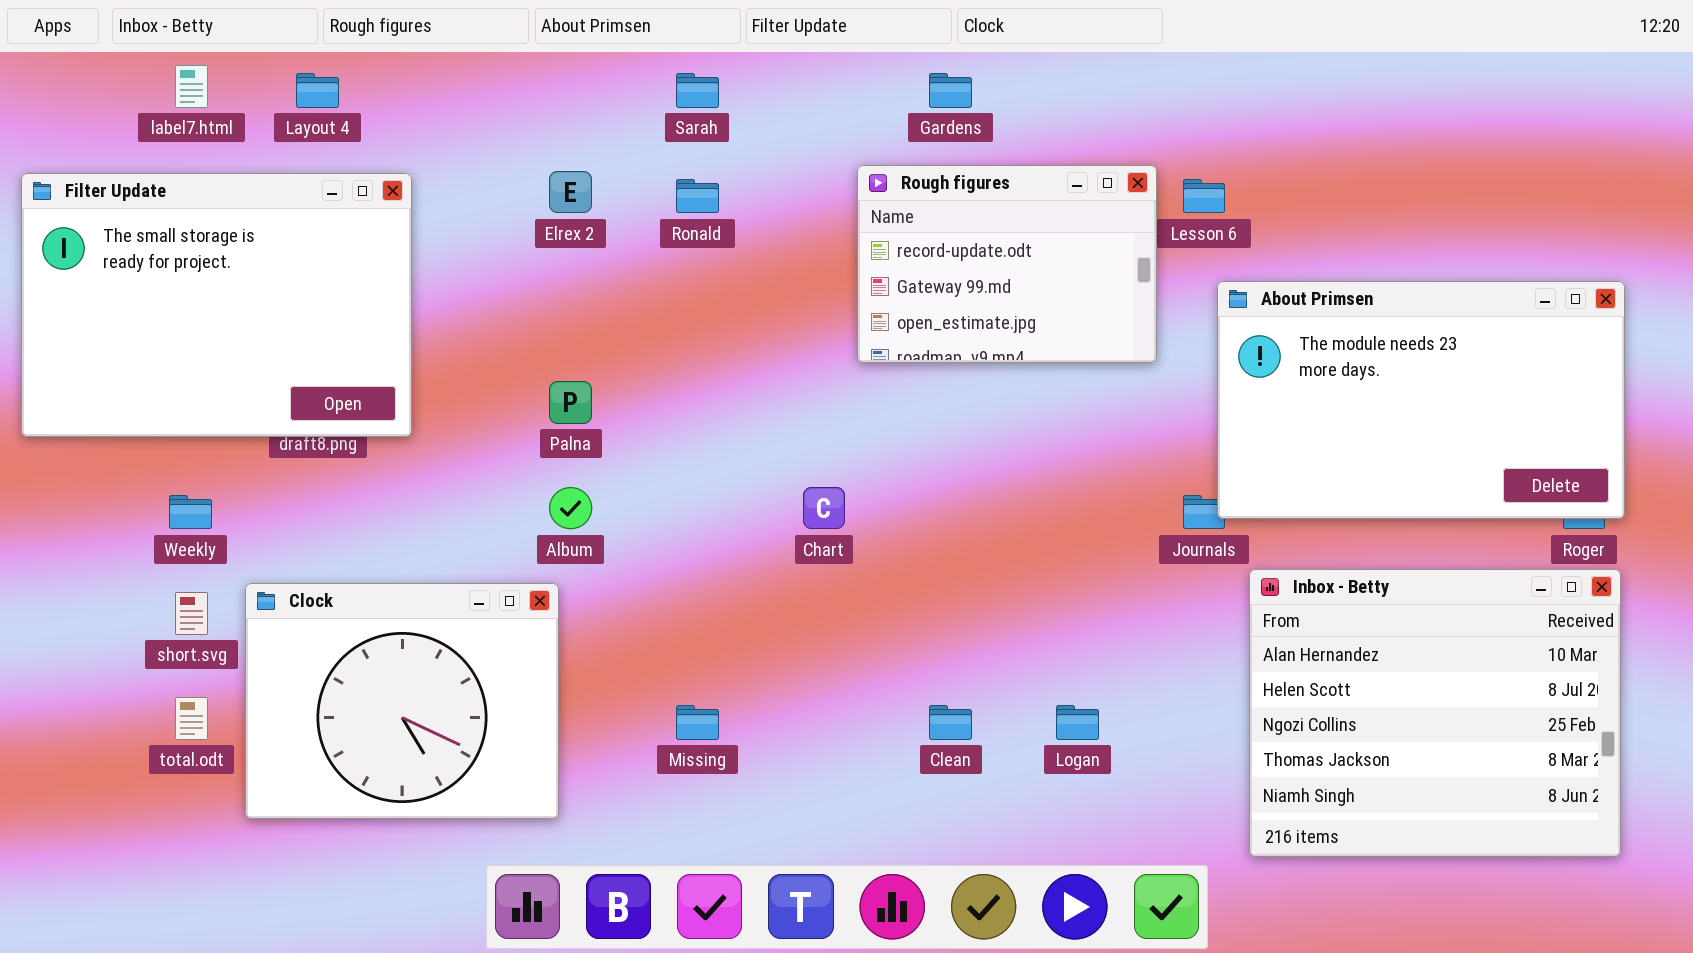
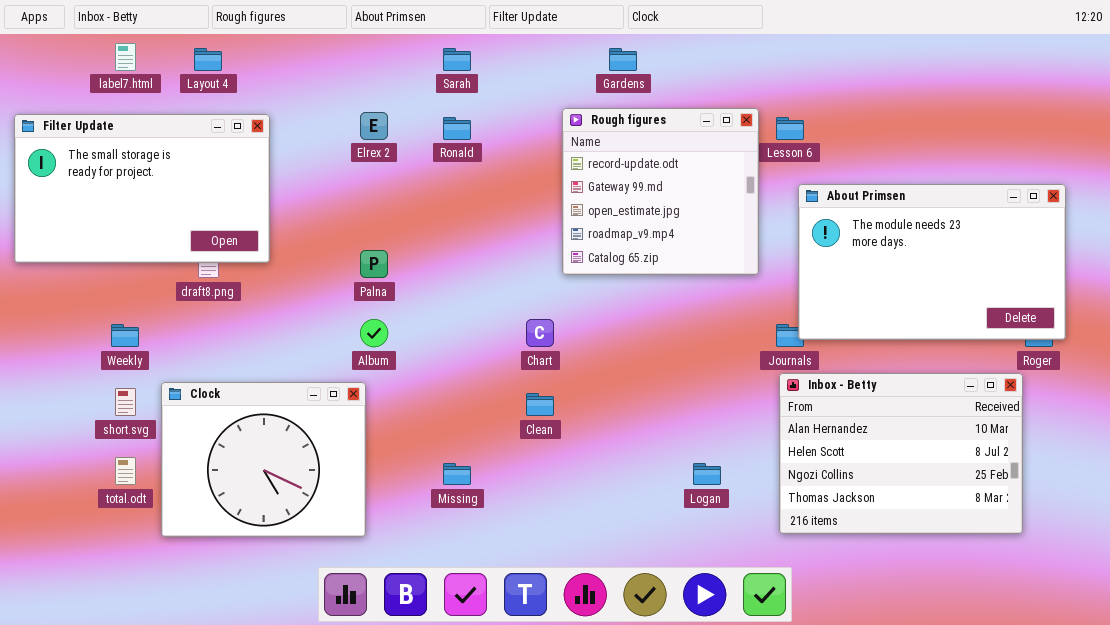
Rough figures: [857,165,1157,363] -> [562,108,759,275], resized
Filter Update: [21,173,412,437] -> [14,114,270,263], resized
Inbox - Betty: [1249,569,1621,857] -> [779,373,1023,534], moved, resized
Clean: [929,705,972,740] -> [526,393,554,416], moved

